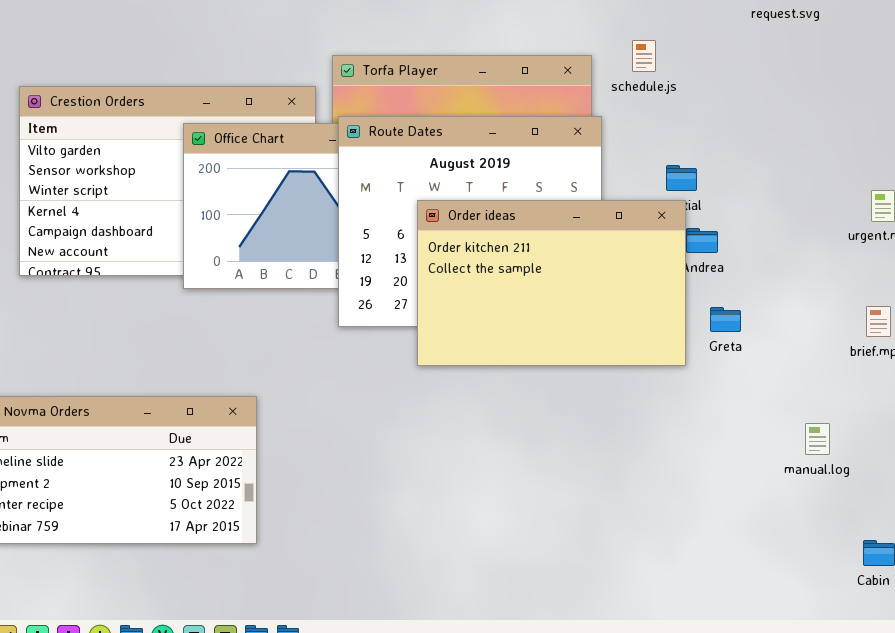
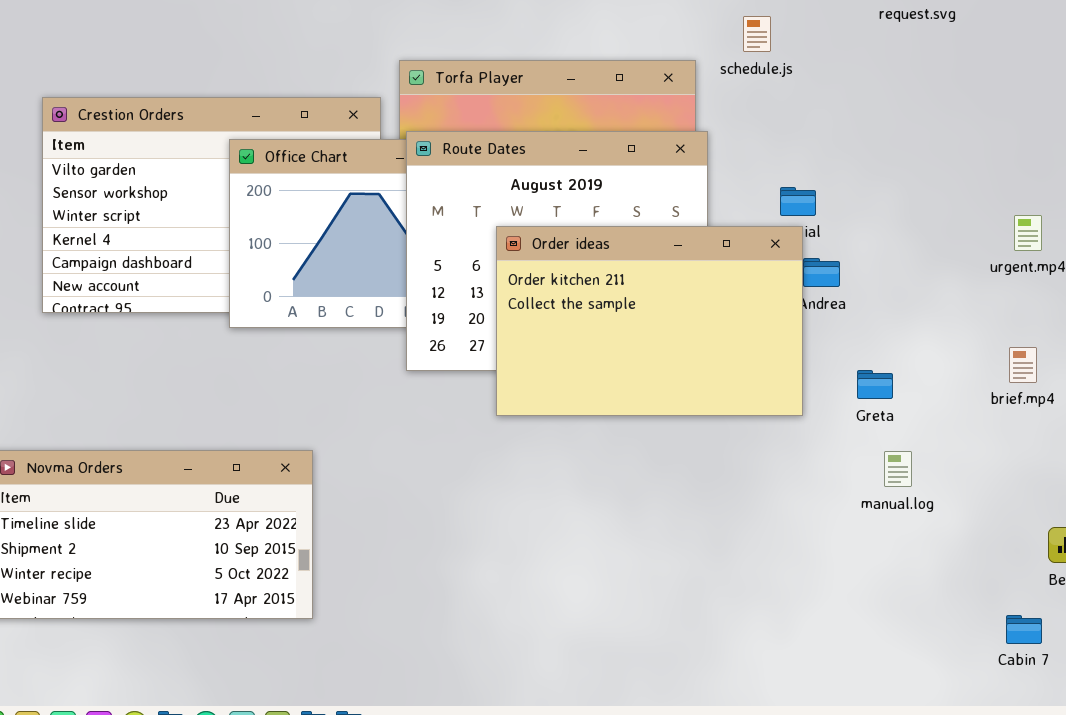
schedule.js: [632,40,656,72] -> [743,16,771,52], moved
Greta: [710,307,741,332] -> [857,370,893,399], moved
manual.log: [805,423,830,455] -> [884,451,912,487], moved

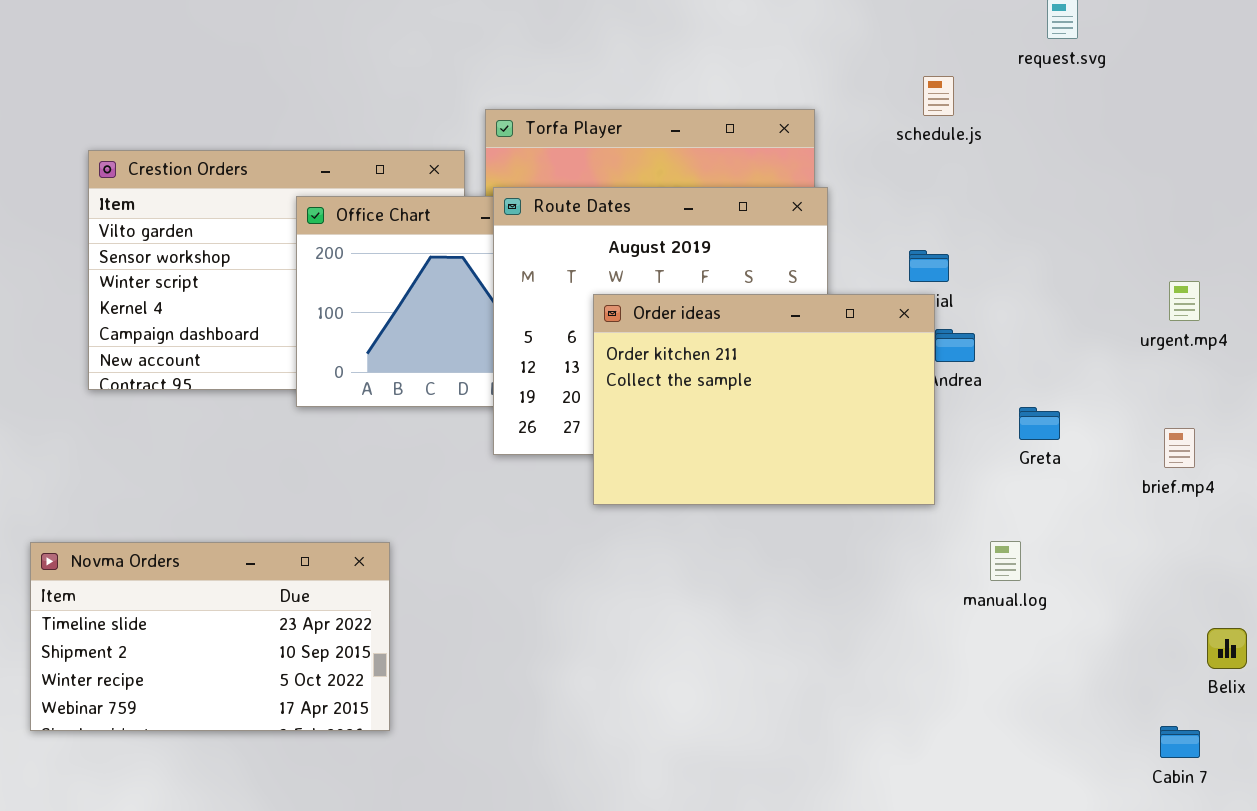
schedule.js: [743,16,771,52] -> [923,76,954,116], moved
Greta: [857,370,893,399] -> [1019,407,1060,440], moved
manual.log: [884,451,912,487] -> [990,541,1021,581], moved

